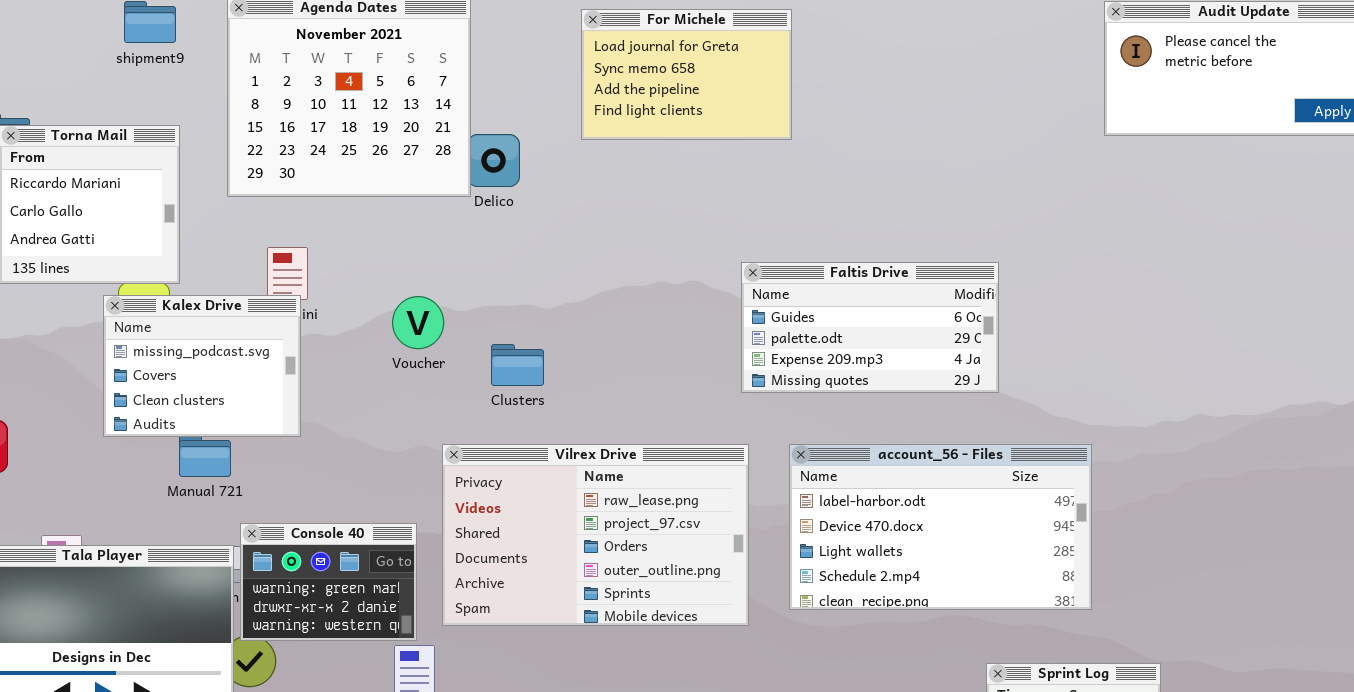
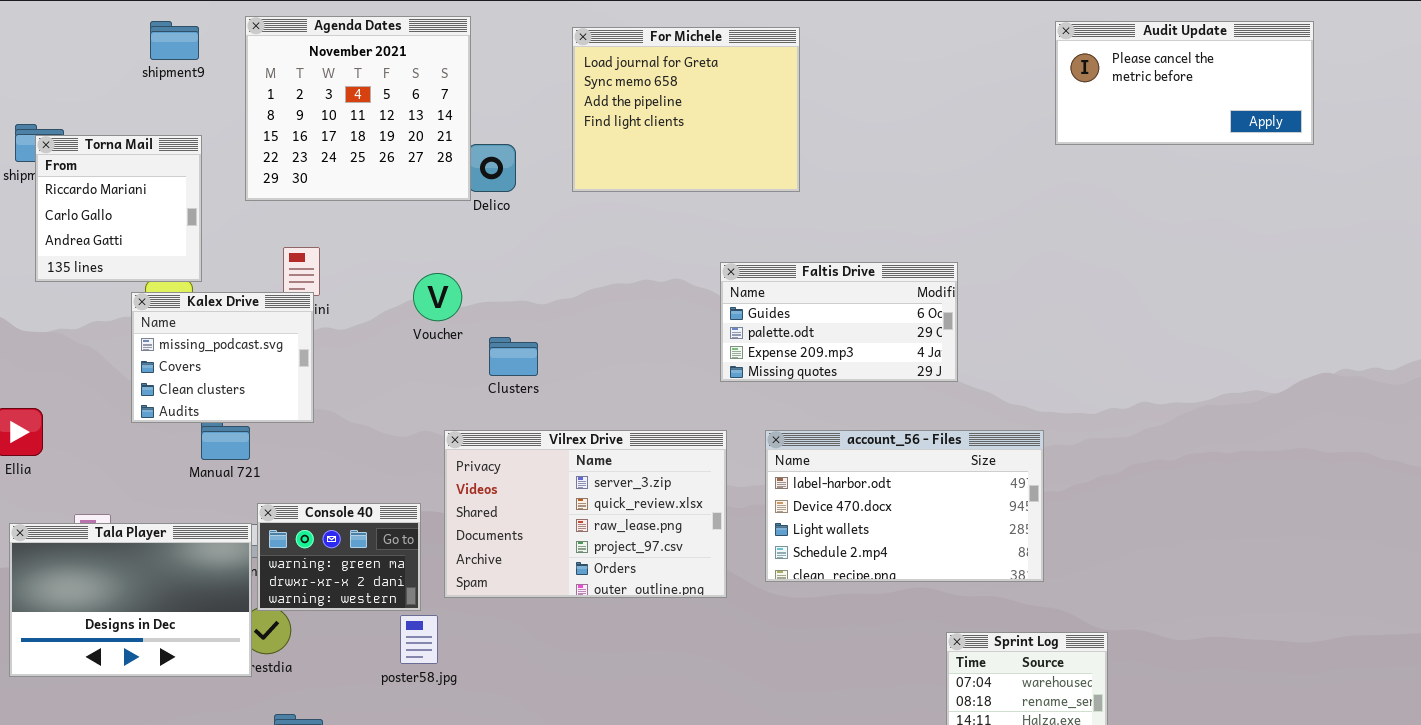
For Michele: [581,9,792,140] -> [572,27,800,192], resized
Voucher: [392,296,444,349] -> [413,273,462,321], moved
Vilrex Drive: [442,444,749,626] -> [444,430,727,598], scrolled up 2 rows

